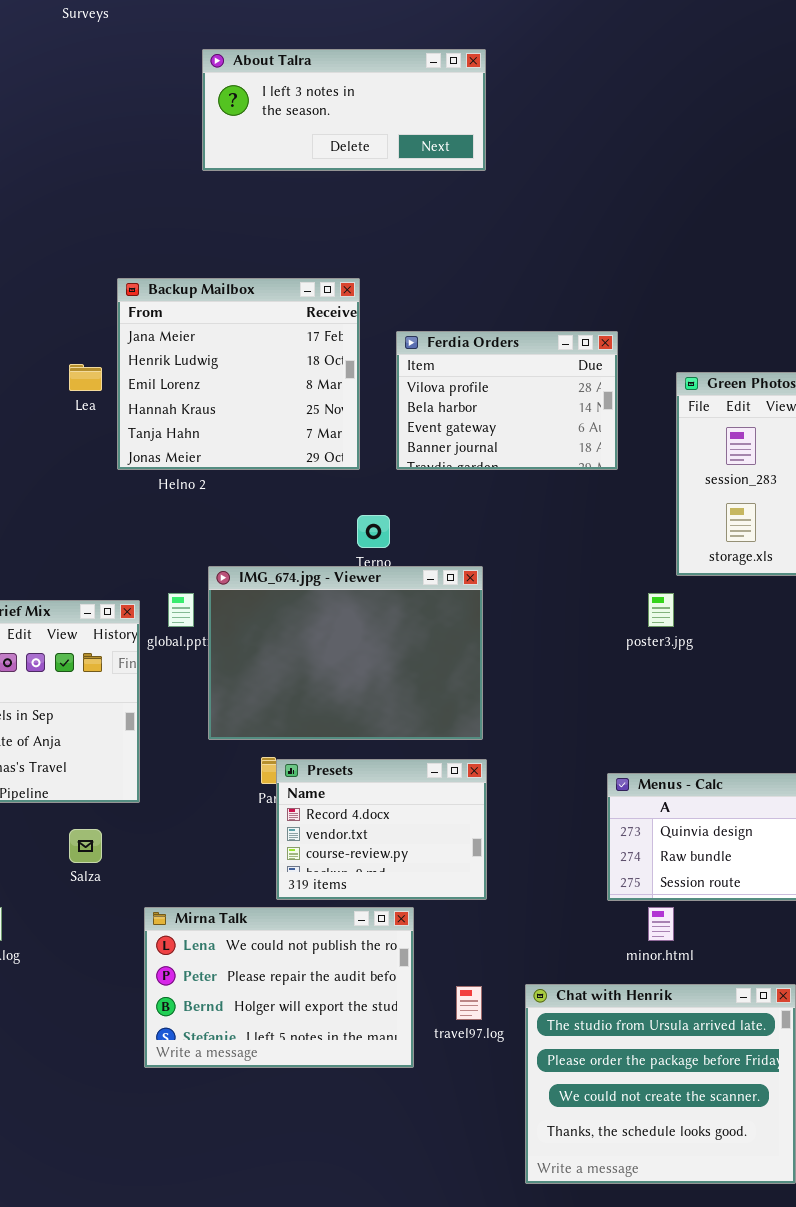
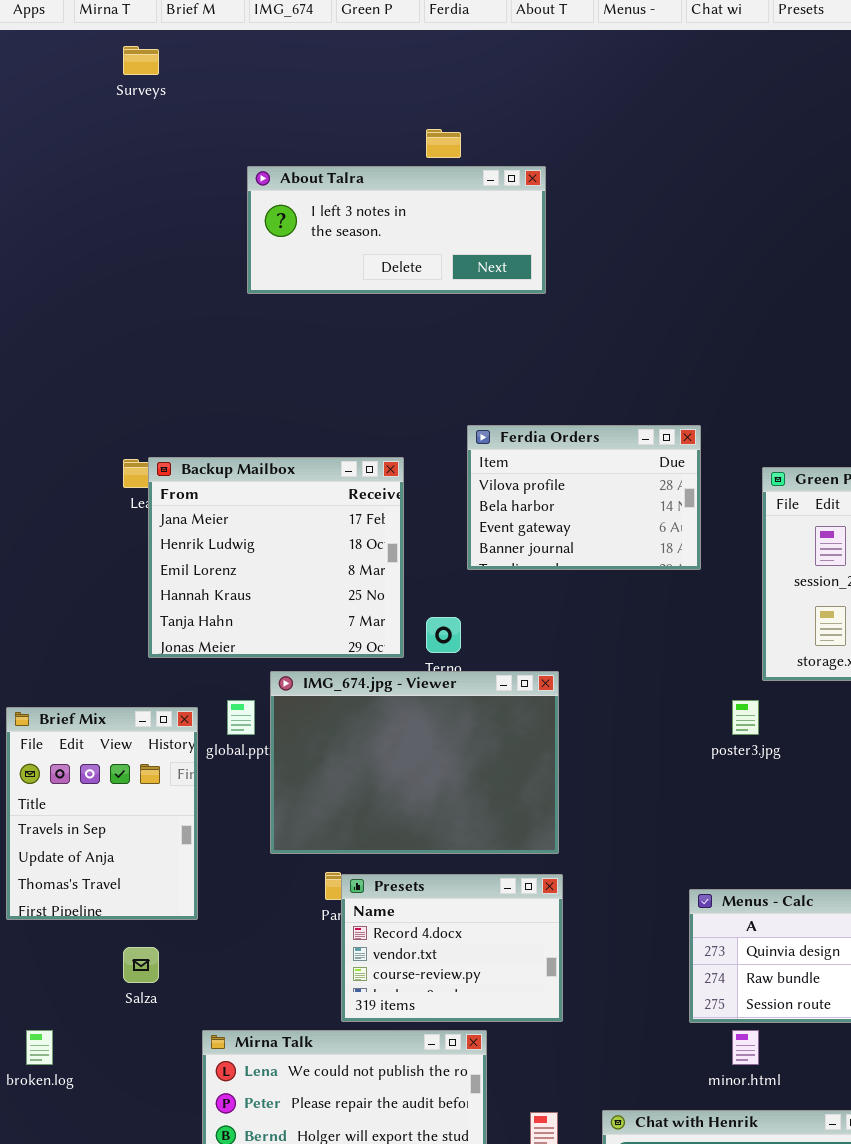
About Talra: [202,49,486,171] -> [247,166,546,294], moved
Backup Mailbox: [117,278,360,470] -> [148,457,404,658], moved

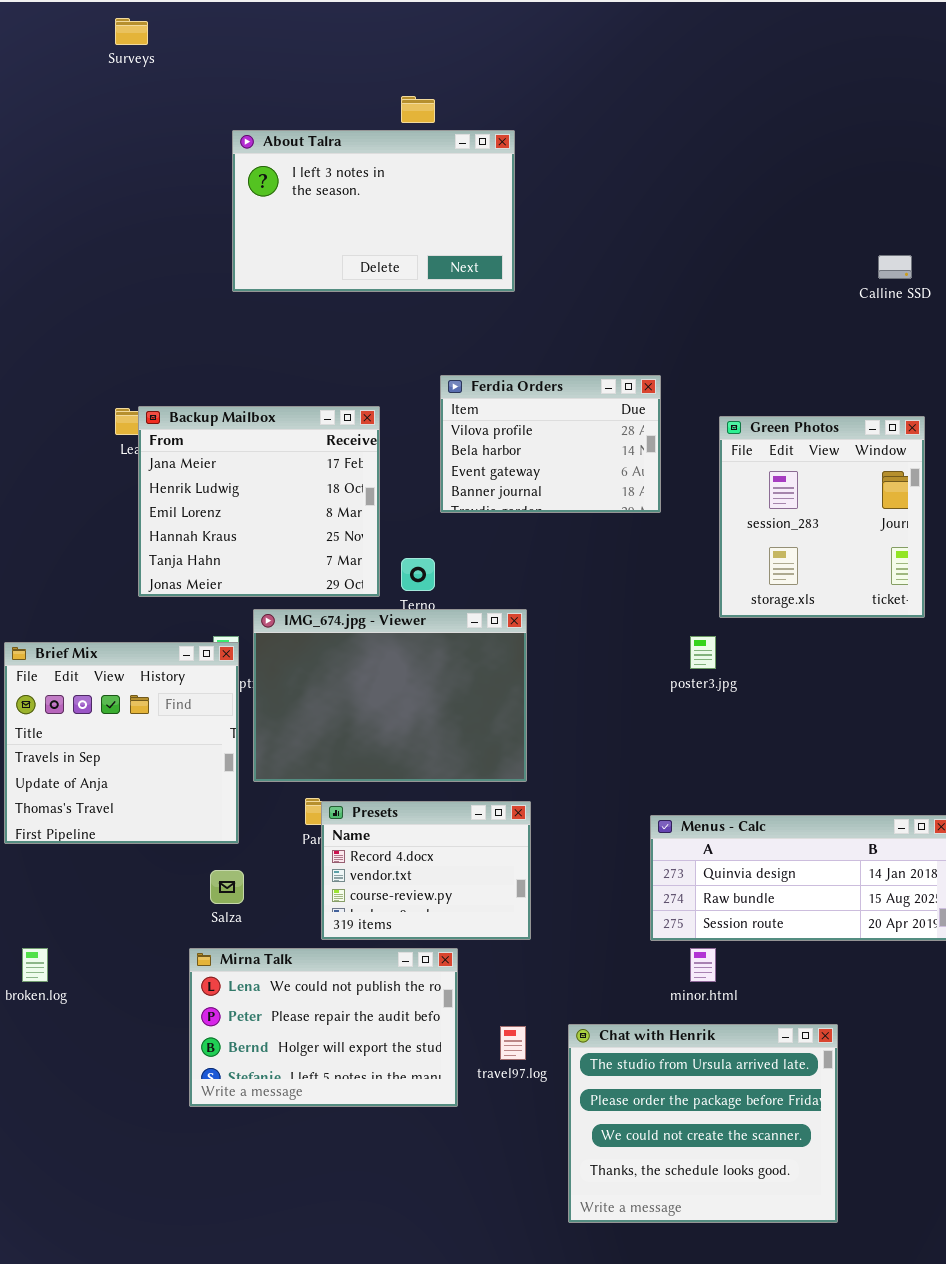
About Talra: [247,166,546,294] -> [232,130,515,292], resized
Brief Mix: [6,707,198,920] -> [4,642,239,844], resized
Salza: [123,947,159,983] -> [210,870,244,904], moved

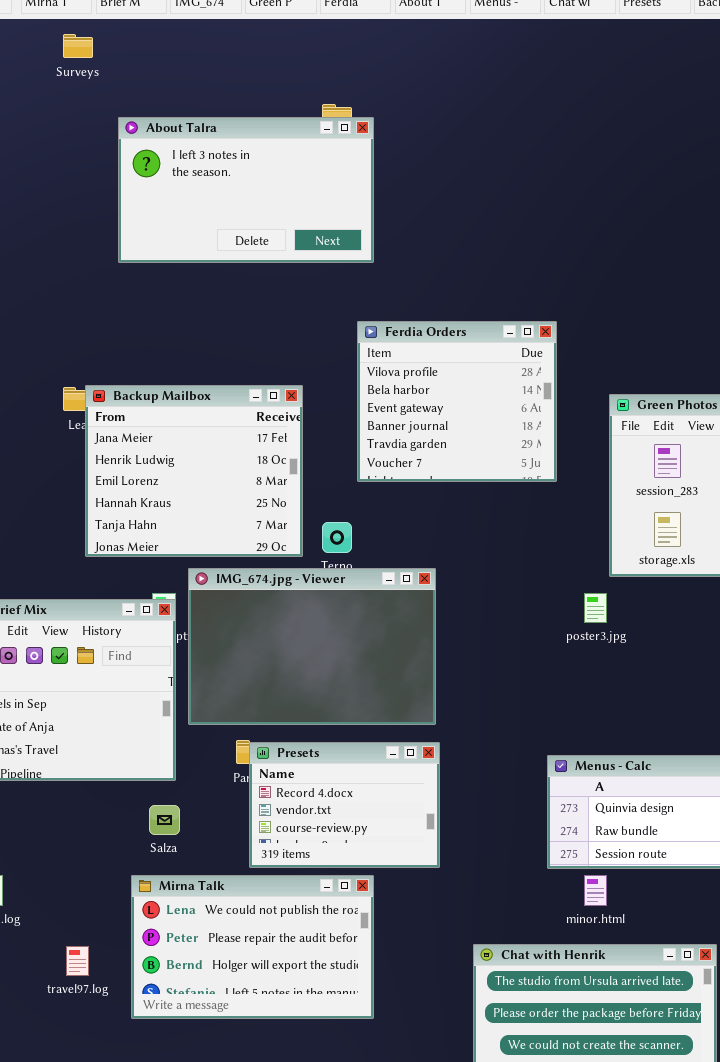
About Talra: [232,130,515,292] -> [118,117,374,263], moved
Ferdia Orders: [440,375,661,513] -> [357,321,557,482], resized
travel97.log: [500,1026,526,1060] -> [66,946,89,976], moved

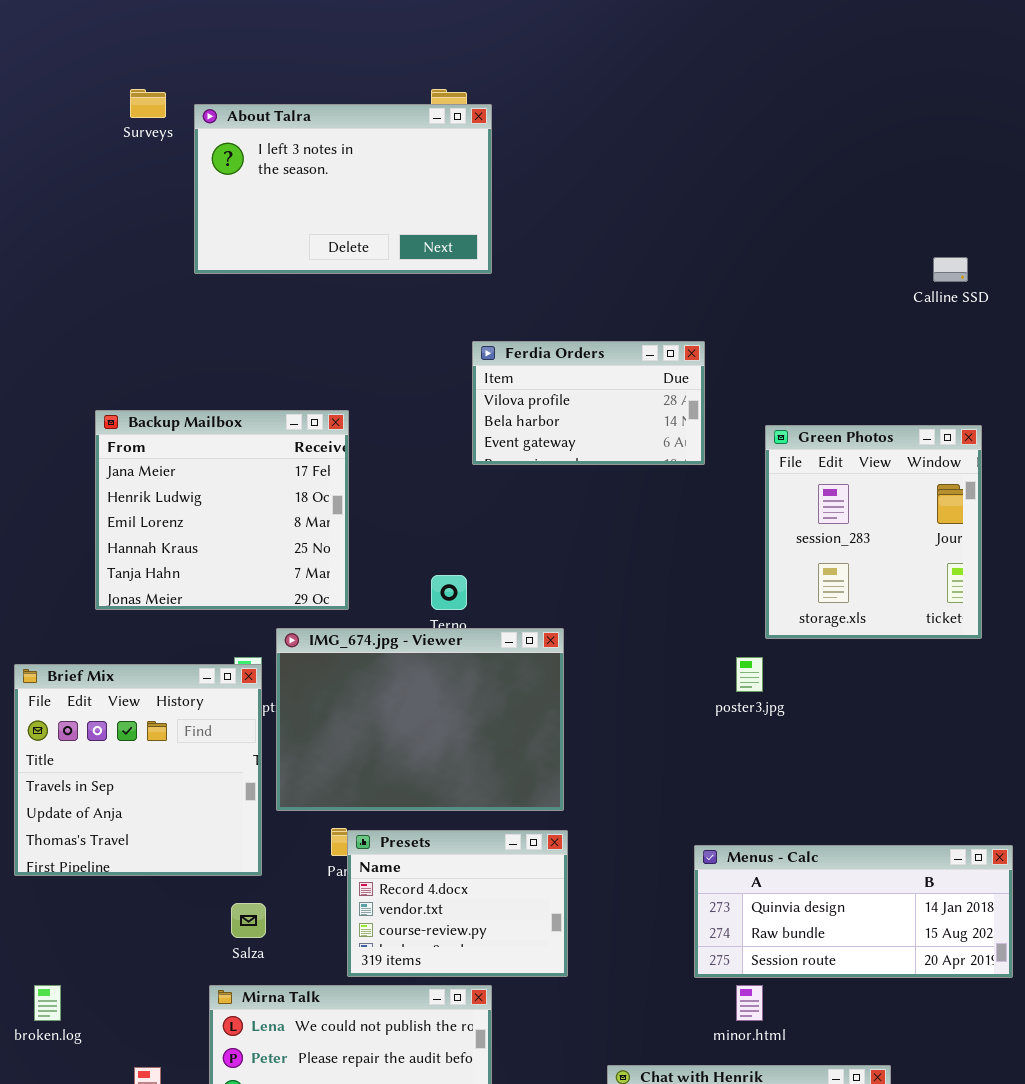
Surveys: [63,34,93,58] -> [130,89,166,118], moved
Ferdia Orders: [357,321,557,482] -> [472,341,705,465], resized
Backup Mailbox: [85,385,303,557] -> [95,410,349,610], moved

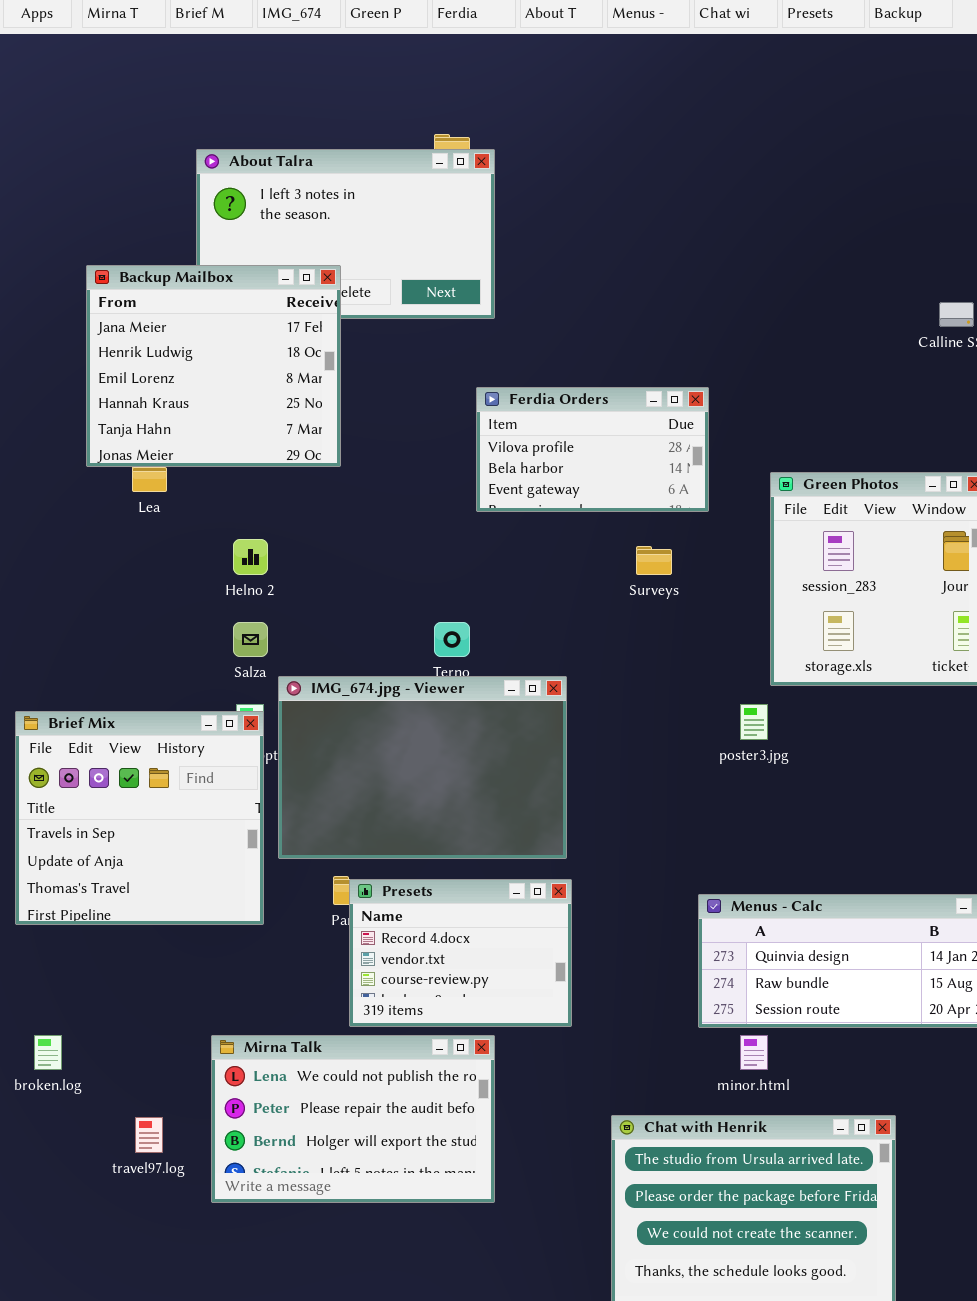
Surveys: [130,89,166,118] -> [636,546,672,575], moved
Backup Mailbox: [95,410,349,610] -> [86,265,341,467], moved
Salza: [231,903,266,938] -> [233,622,268,657], moved

